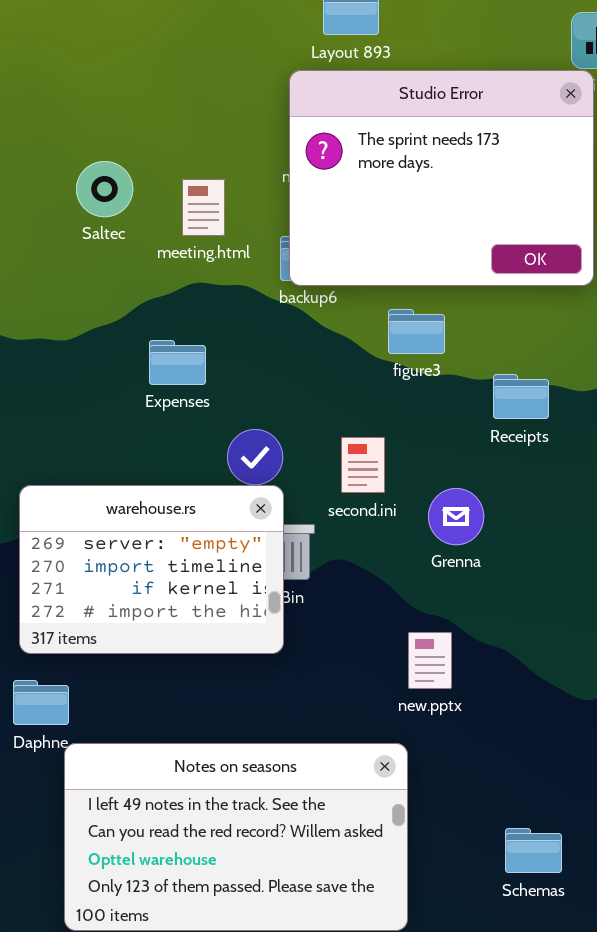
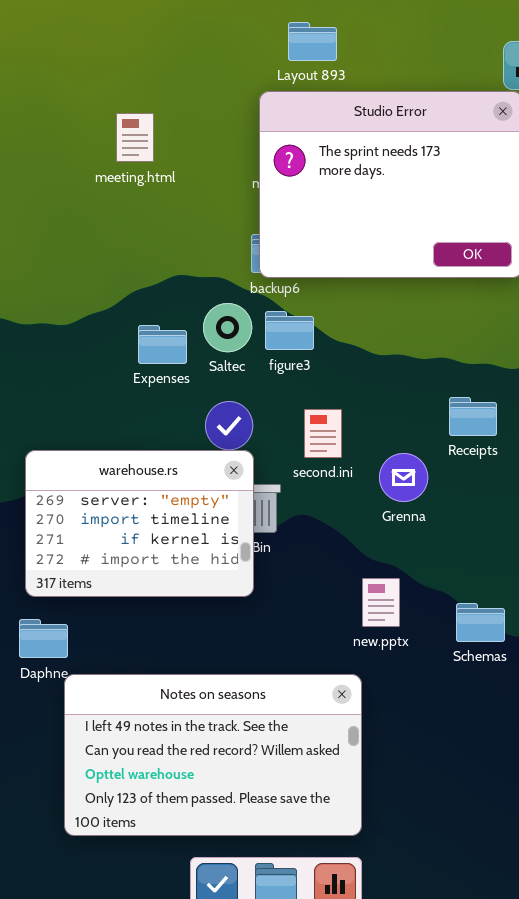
Saltec: [76,161,133,217] -> [203,303,252,352], moved
meeting.html: [182,179,225,236] -> [116,113,154,162], moved
figure3: [388,309,445,354] -> [265,311,314,350], moved
Receipts: [493,374,549,419] -> [449,397,497,436], moved
Schemas: [505,828,562,873] -> [456,603,505,642], moved

